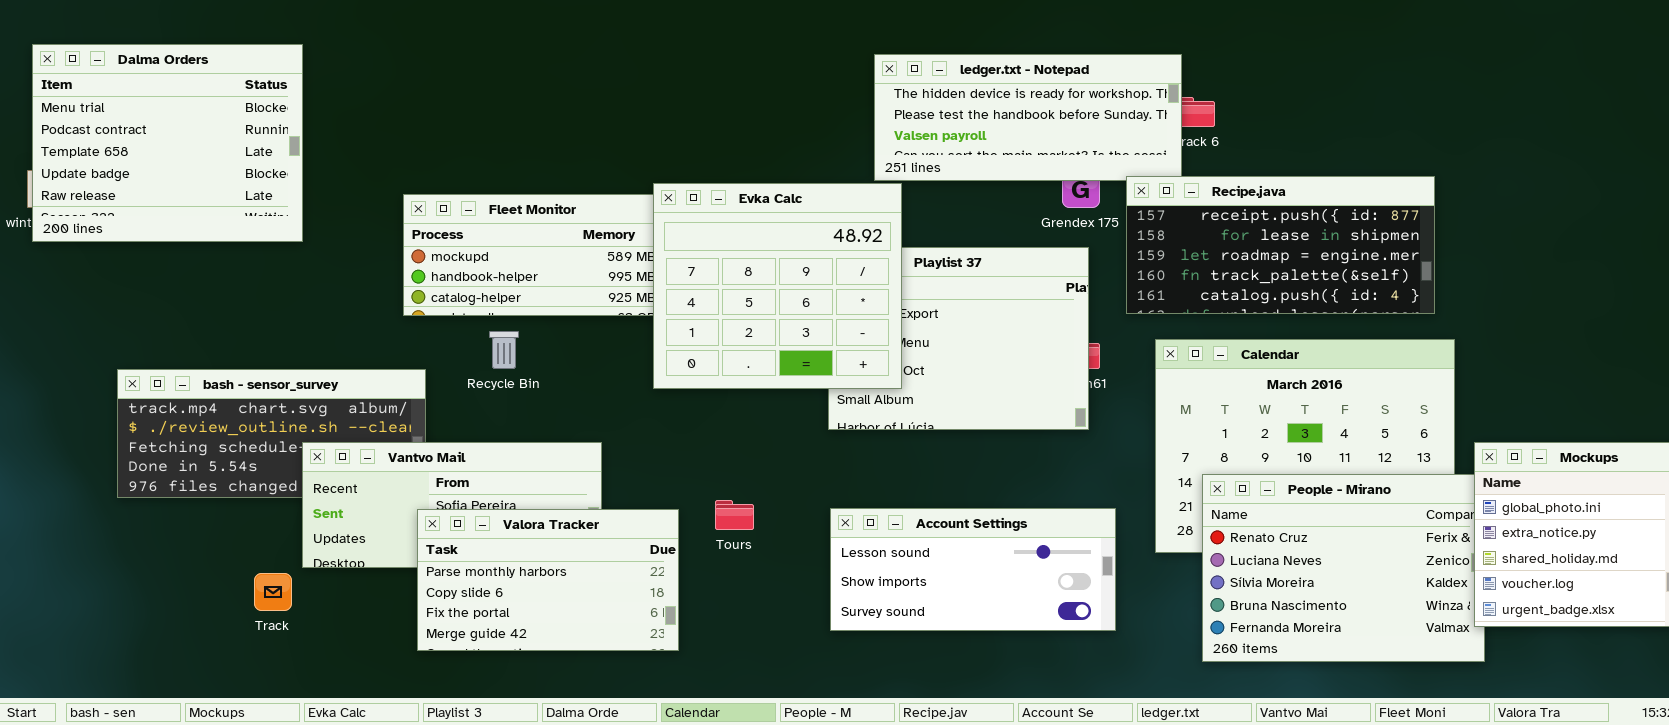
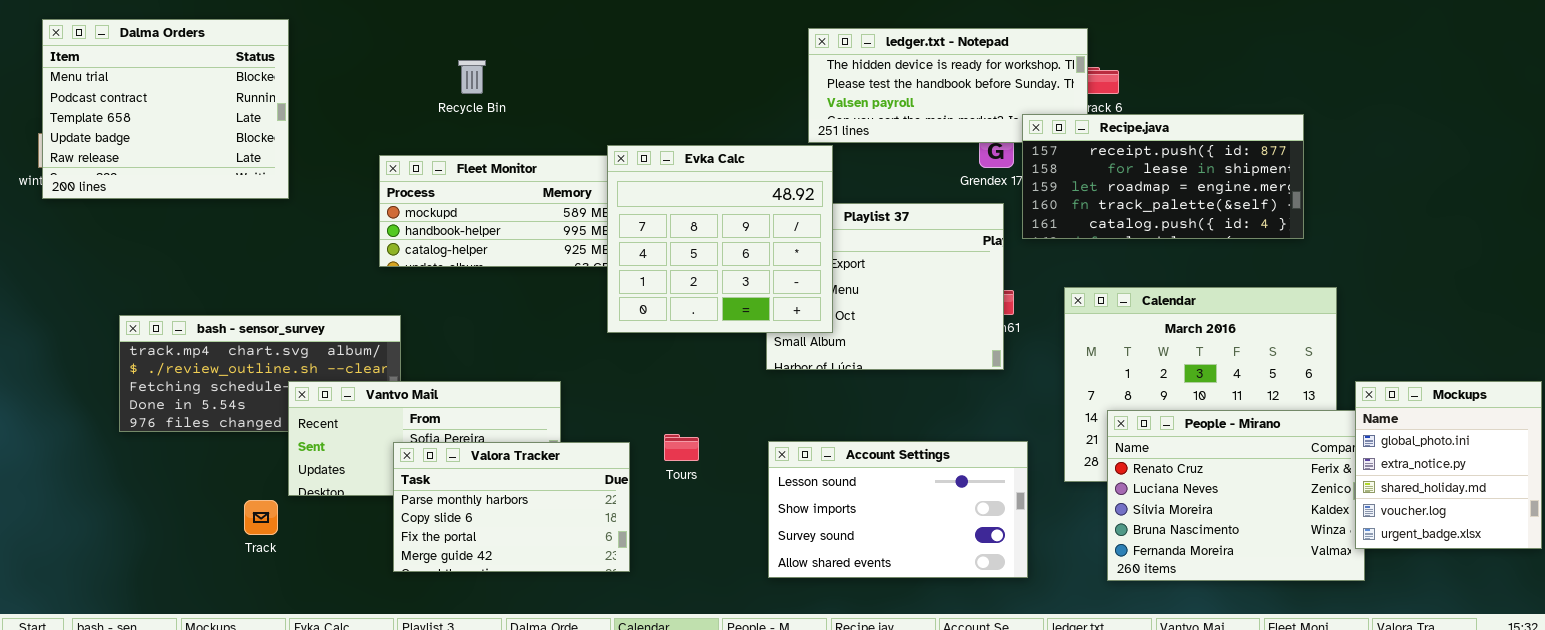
Recipe.java: [1126,176,1435,314] -> [1022,114,1304,239], moved
Recycle Bin: [489,331,519,369] -> [458,60,486,94], moved
Account Settings: [830,508,1116,631] -> [768,441,1028,578], resized

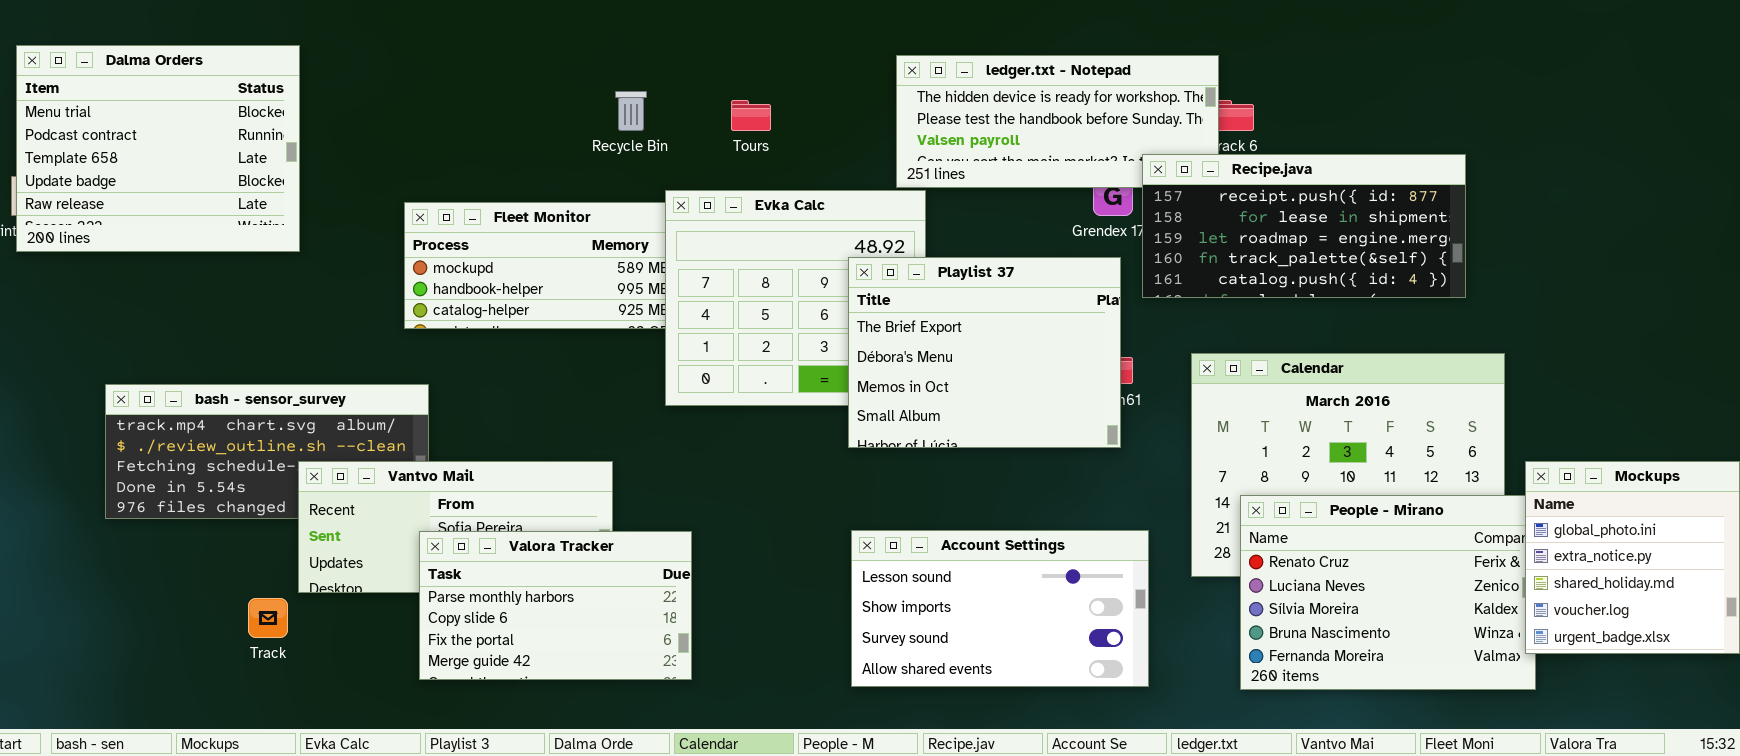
Recycle Bin: [458,60,486,94] -> [615,91,647,131], moved
Playlist 37: [766,203,1004,370] -> [848,257,1121,448], raised
Tours: [664,434,699,461] -> [731,100,771,131], moved

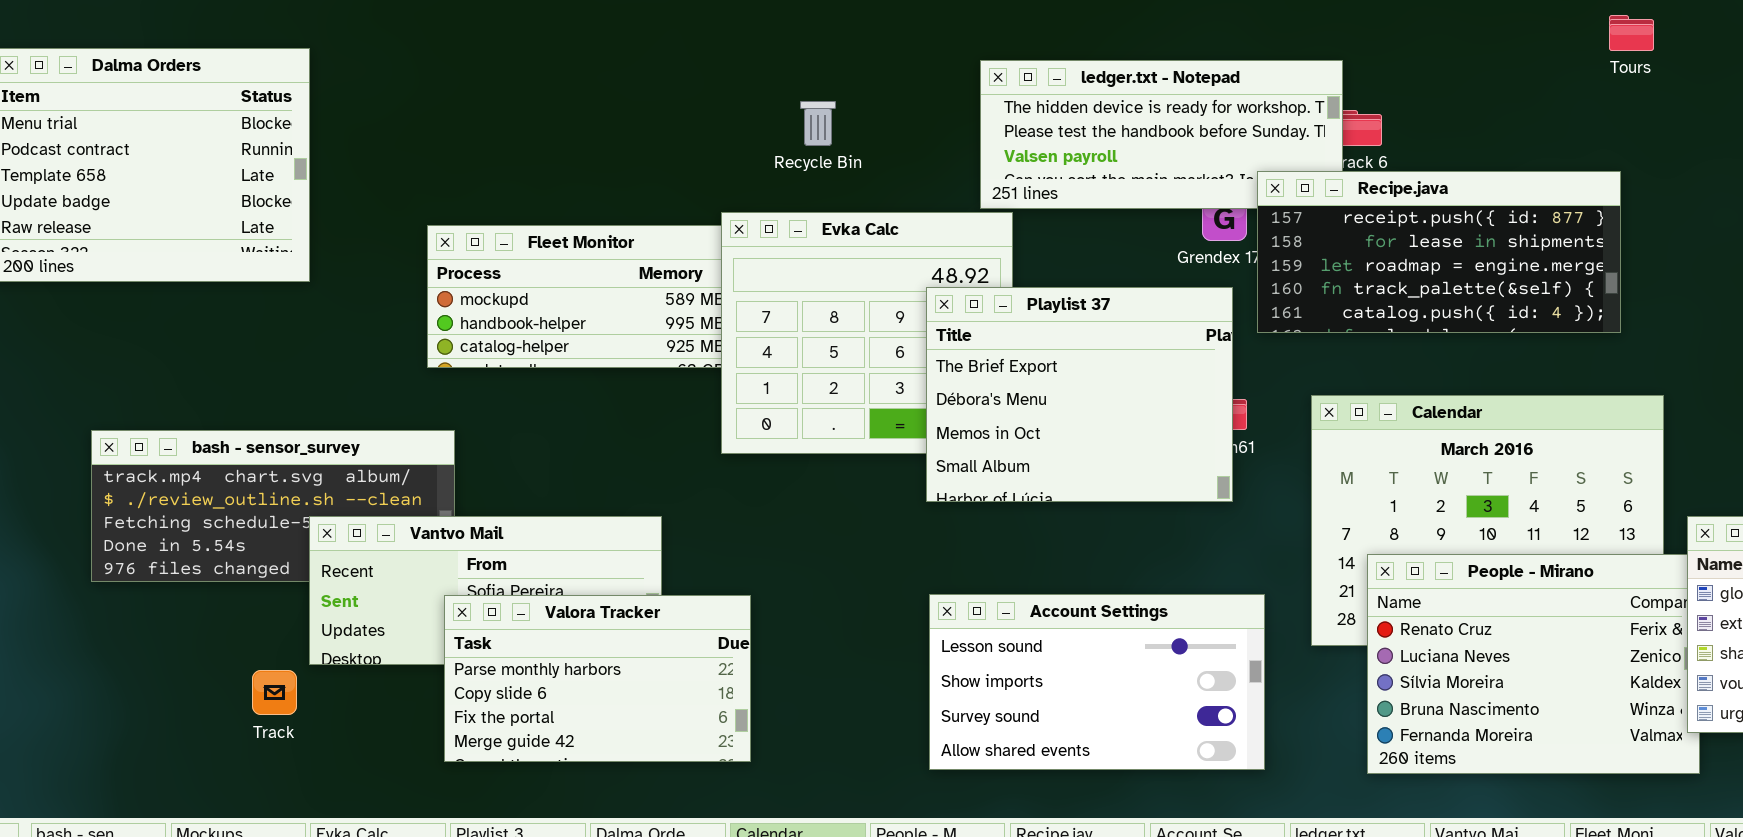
Recycle Bin: [615,91,647,131] -> [800,101,836,146], moved
Tours: [731,100,771,131] -> [1609,15,1654,51], moved

